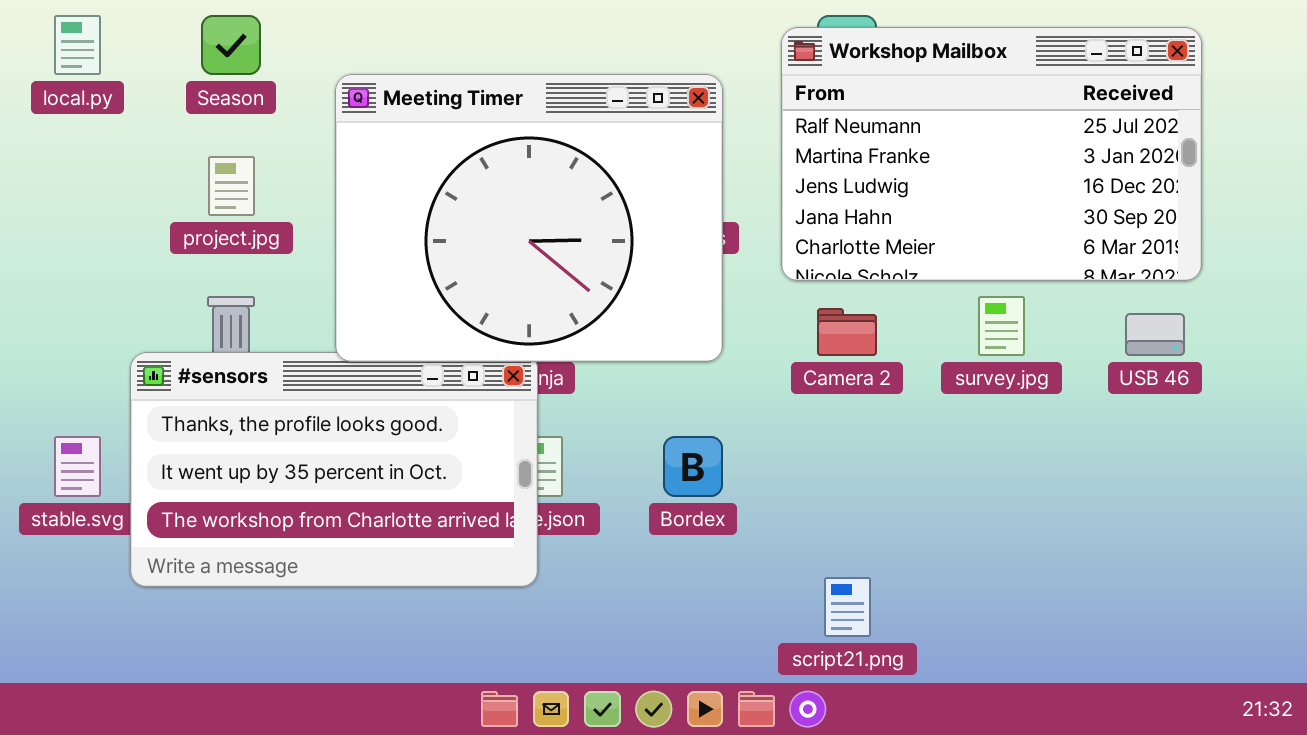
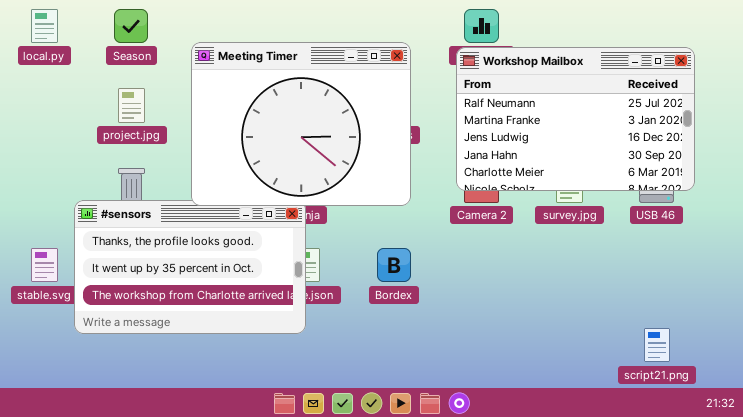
Workshop Mailbox: [781,27,1202,281] -> [456,47,695,191], moved
script21.png: [824,577,871,637] -> [644,328,670,362], moved

